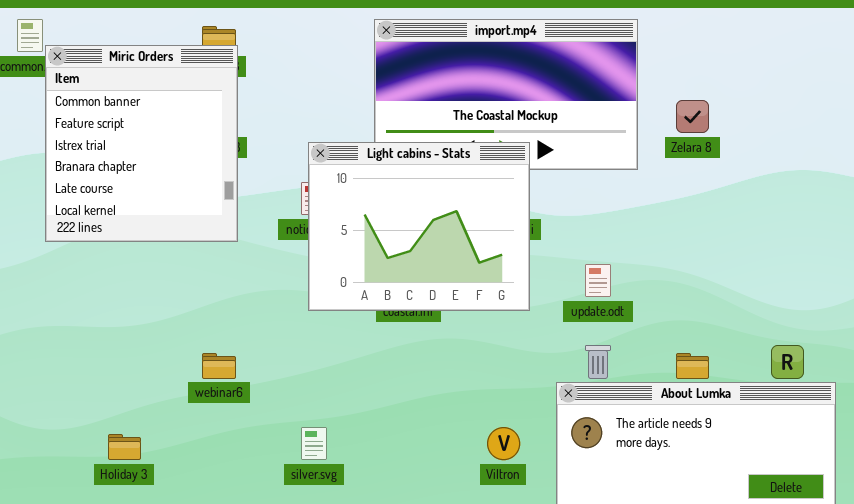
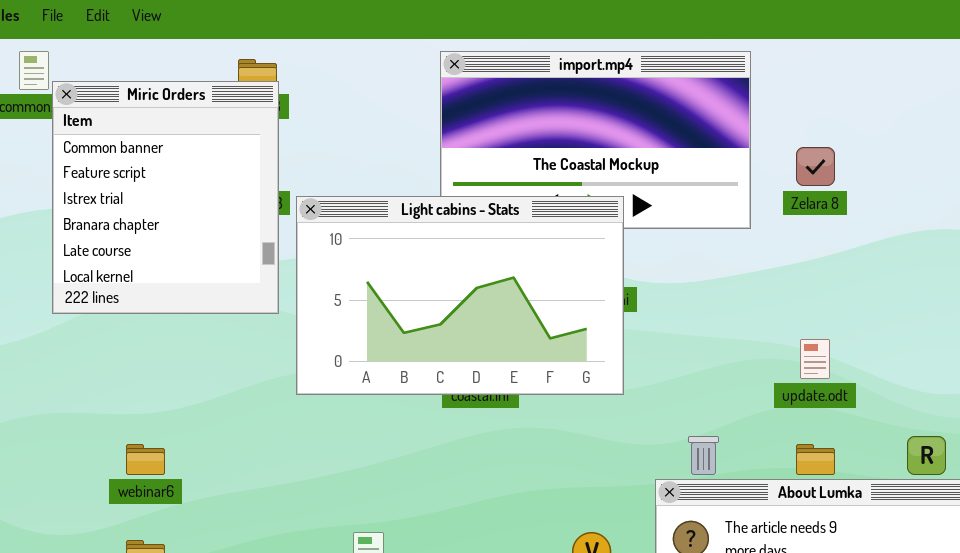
Light cabins - Stats: [308,142,530,311] -> [296,196,624,395], resized
update.odt: [585,264,611,297] -> [800,339,830,379], moved
webinar6: [202,353,236,379] -> [126,444,165,475], moved

